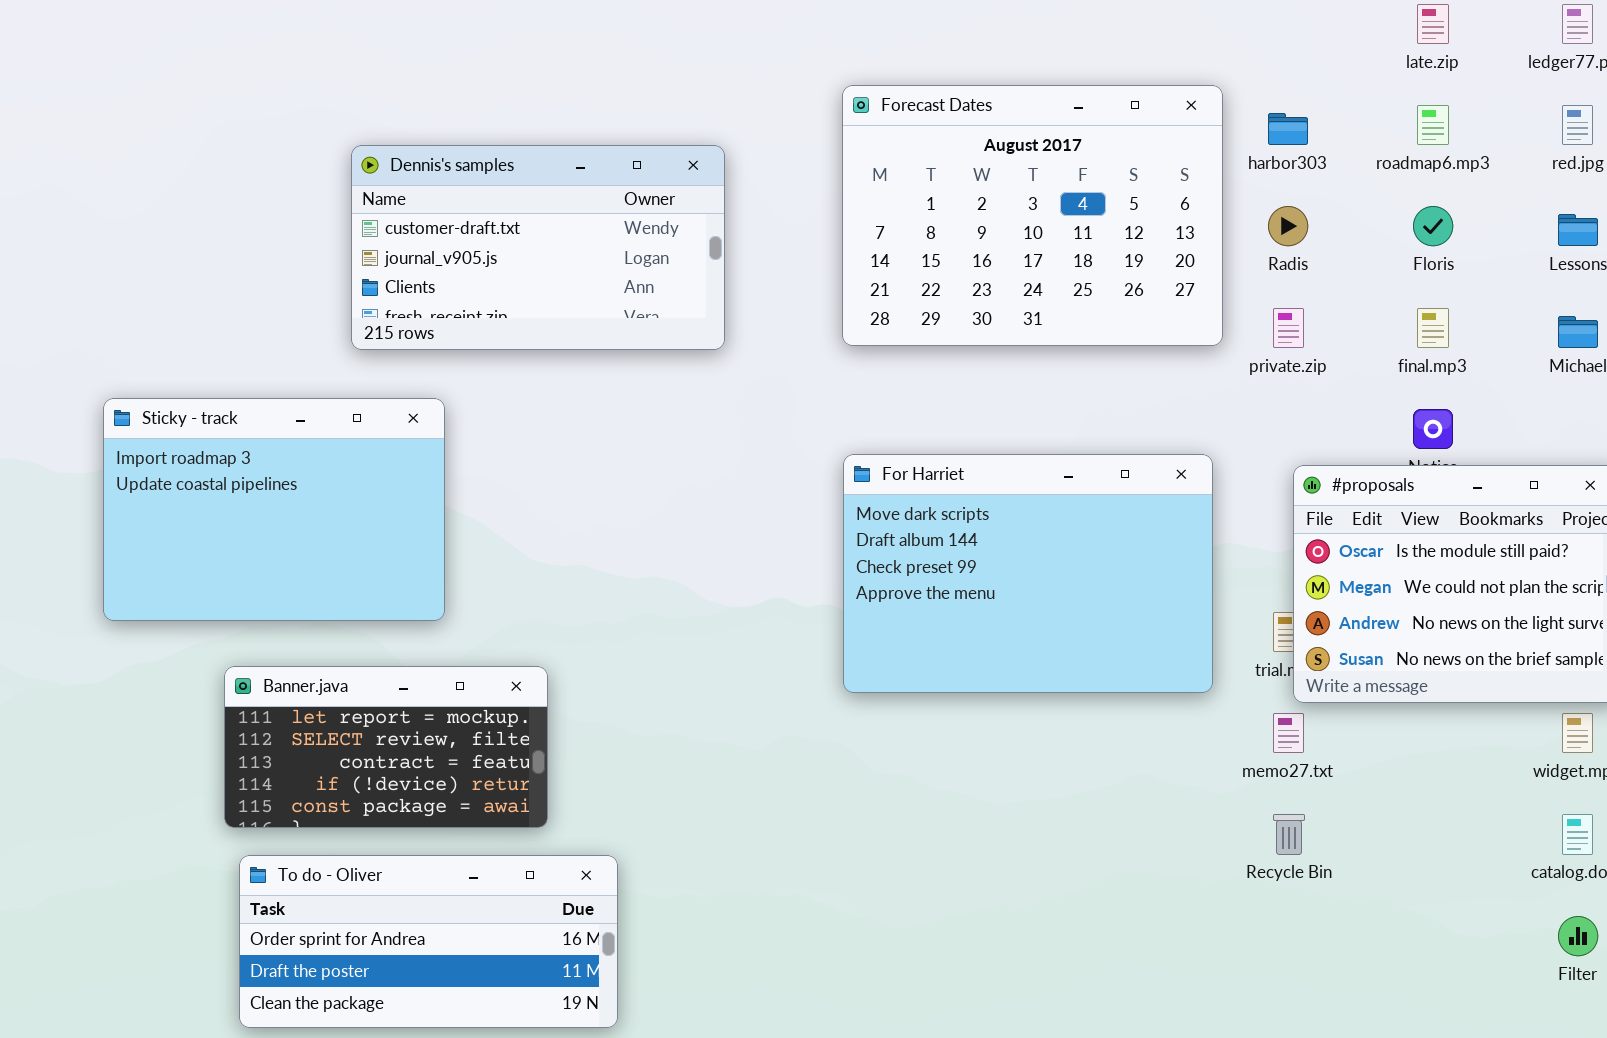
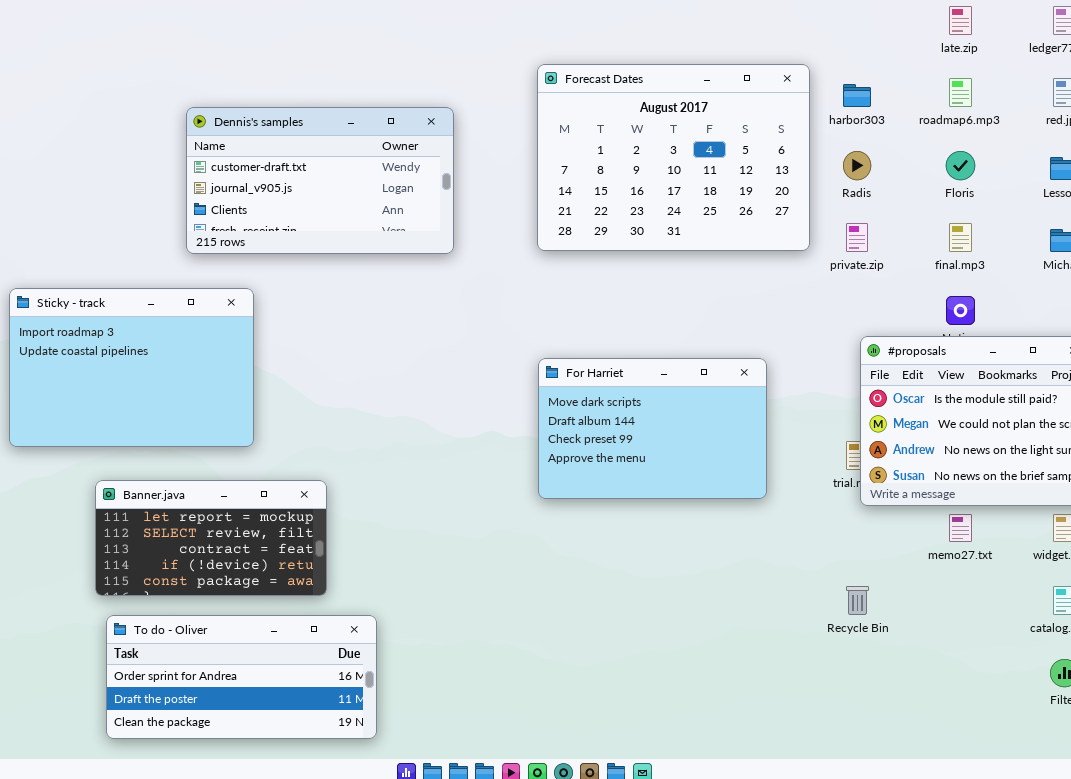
For Harriet: [843,454,1213,693] -> [538,358,767,499], resized
memo27.txt: [1273,713,1304,753] -> [949,514,972,542], moved

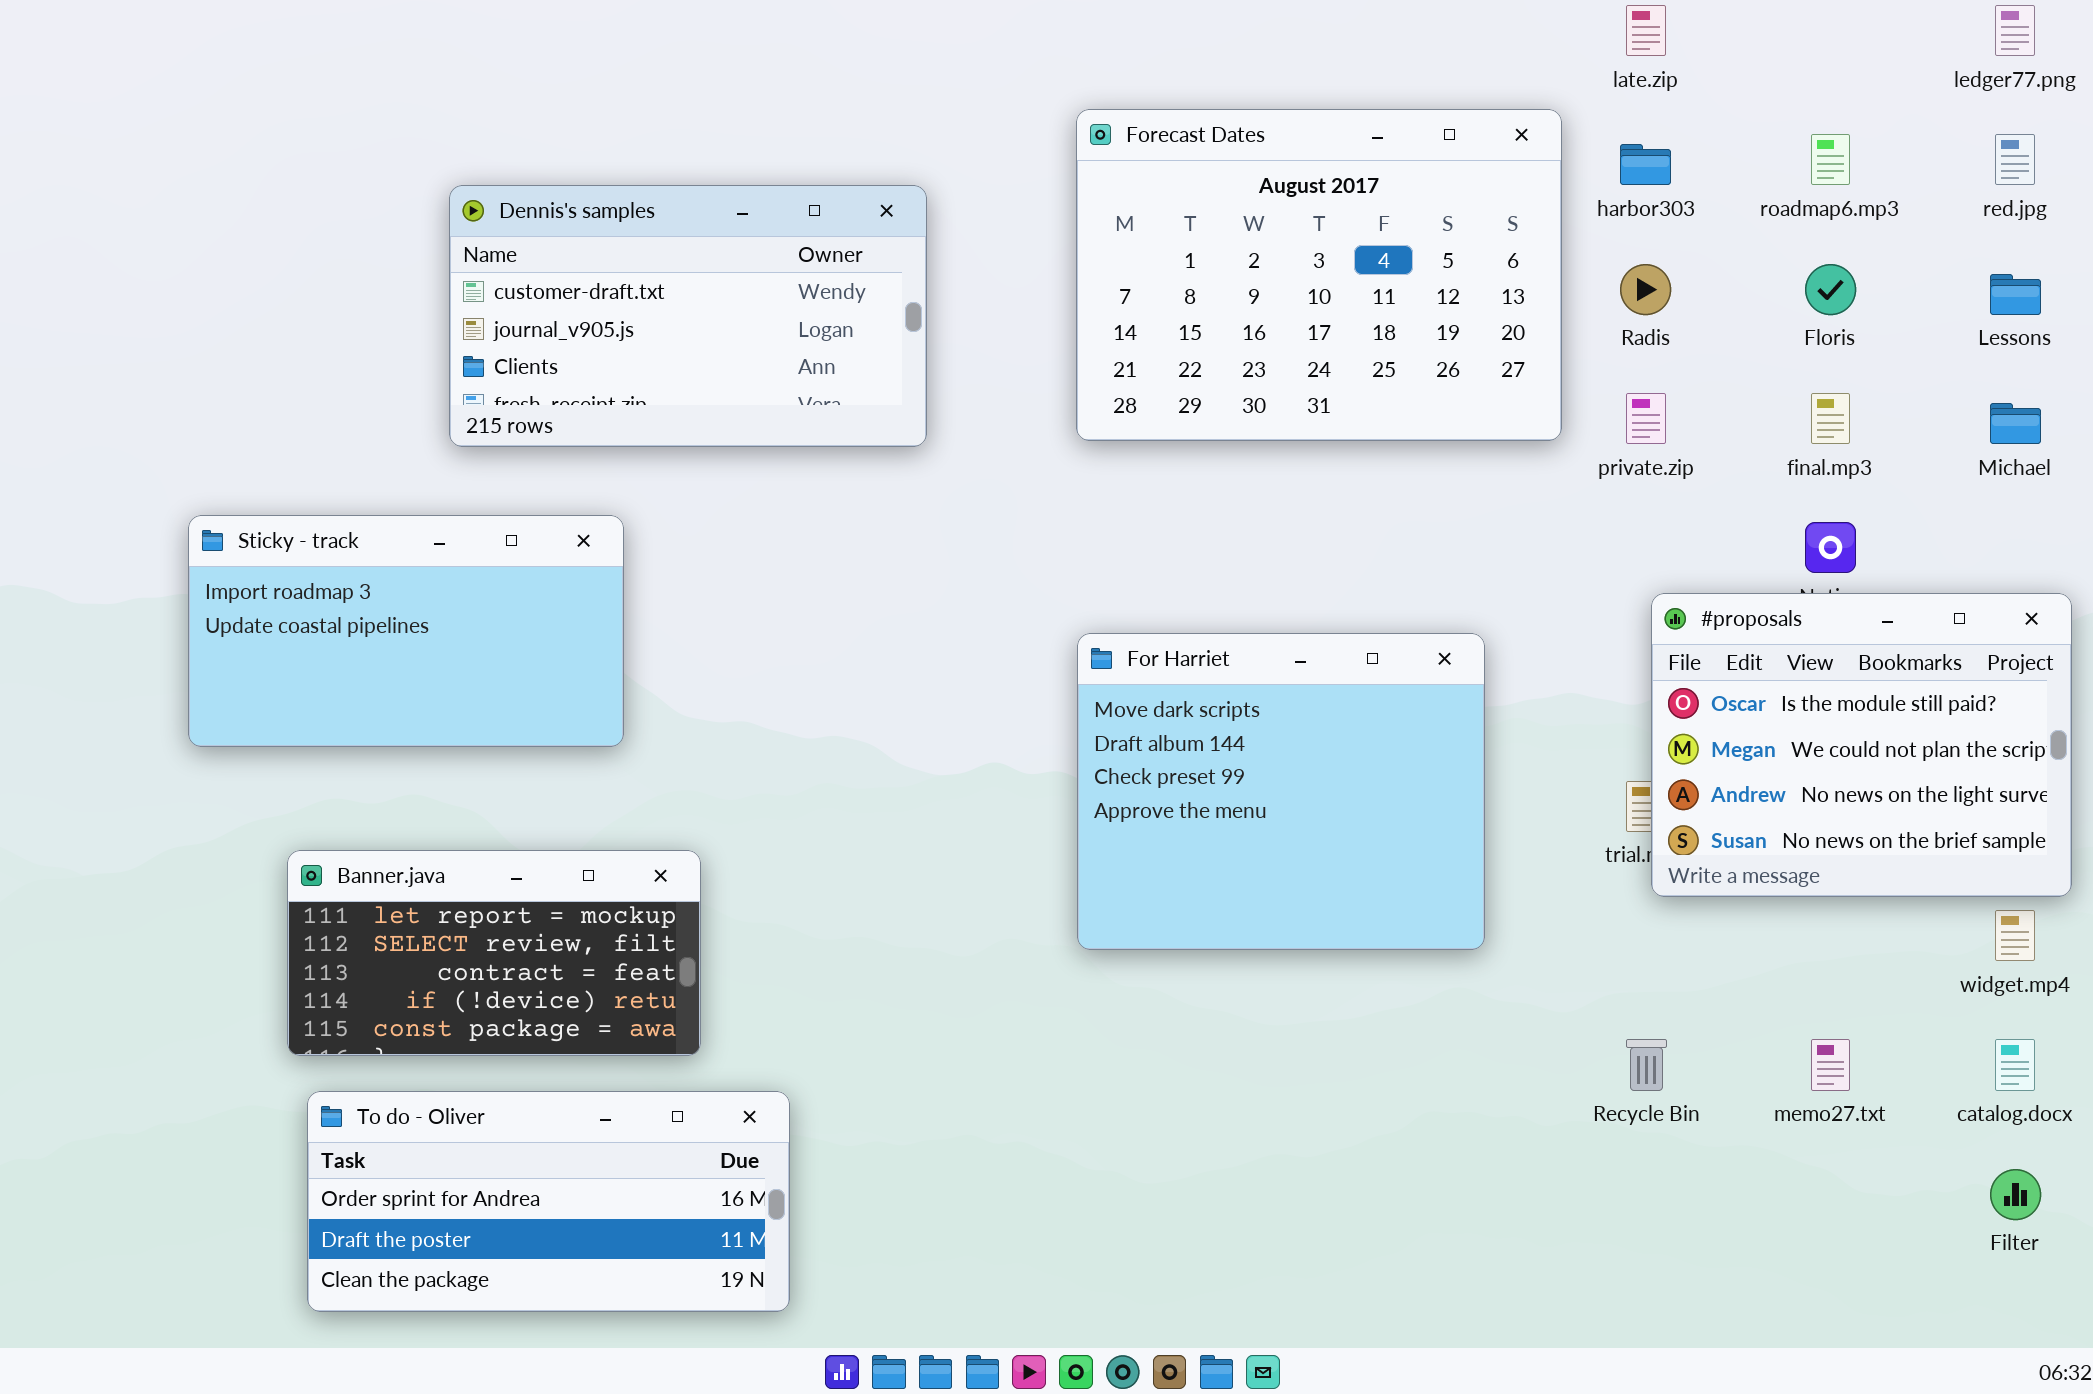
late.zip: [949,6,972,35] -> [1626,5,1666,56], moved
Sticky - track: [9,288,254,447] -> [188,515,624,747], moved, resized
For Harriet: [538,358,767,499] -> [1077,633,1485,950], resized
memo27.txt: [949,514,972,542] -> [1811,1039,1850,1091], moved

